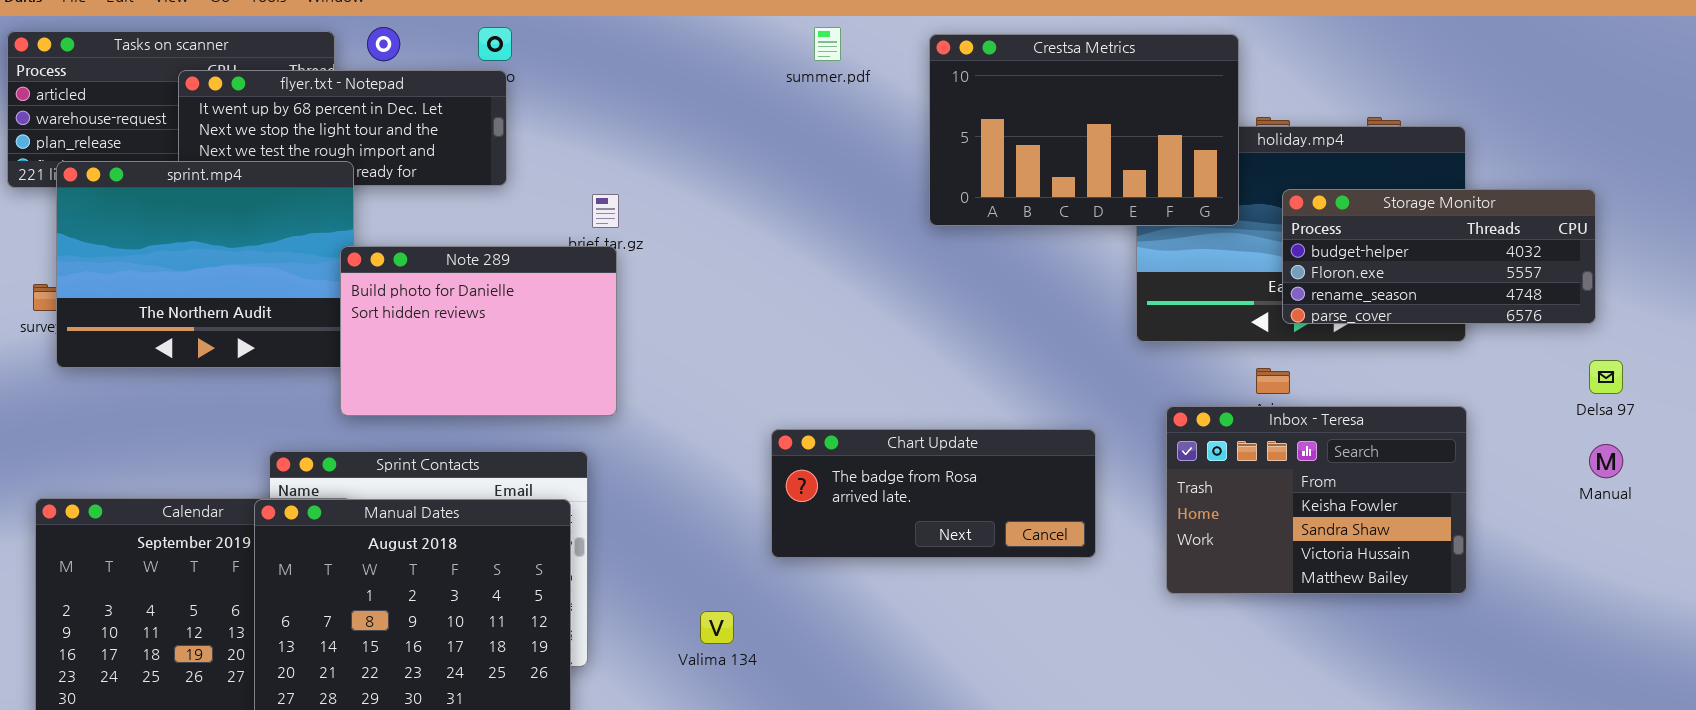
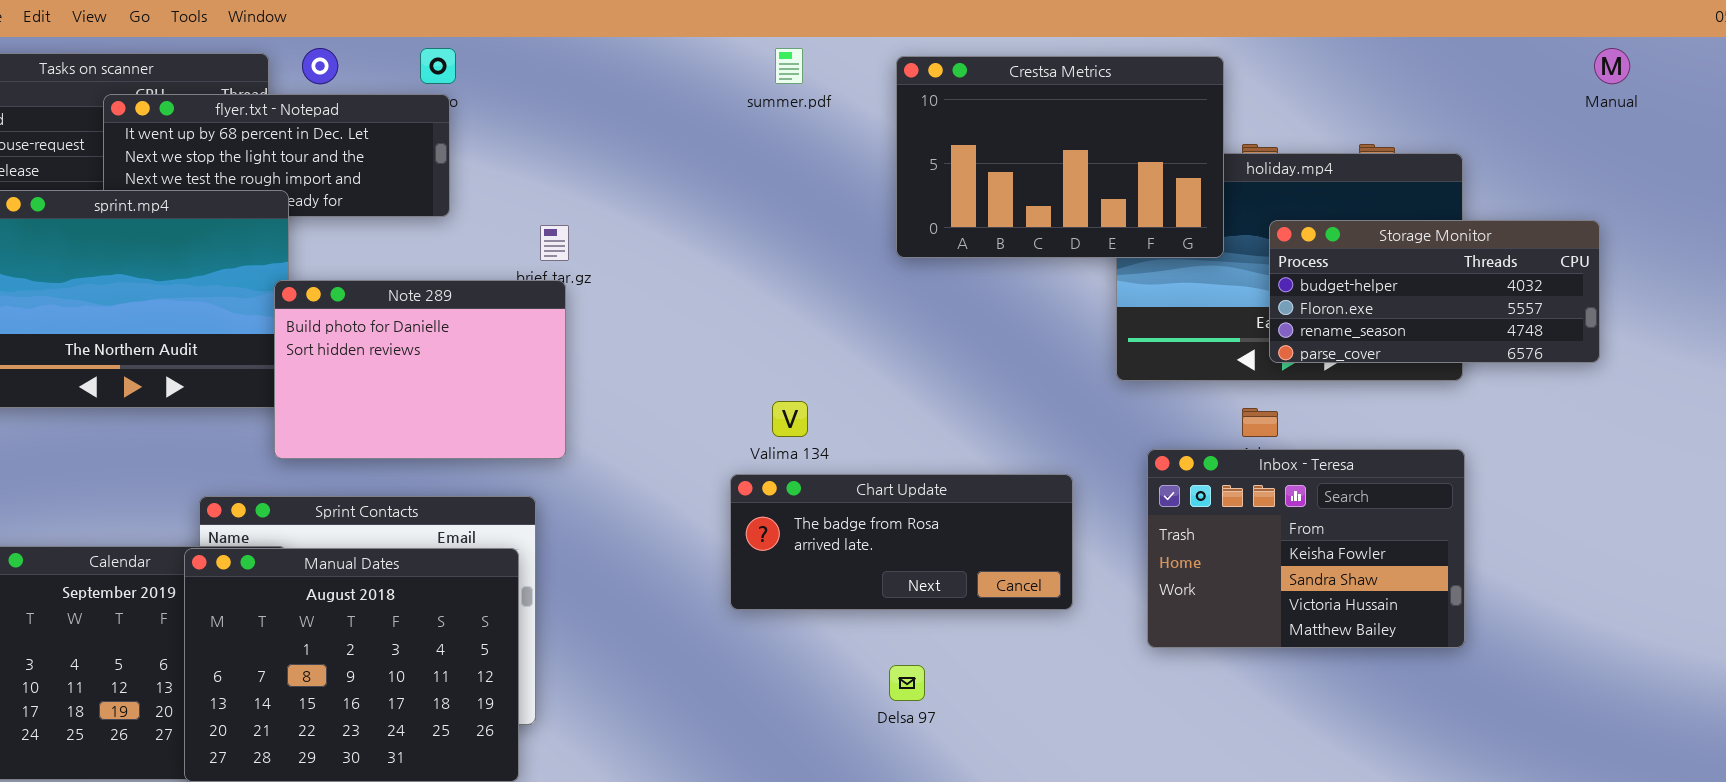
Delsa 97: [1589,360,1623,394] -> [889,665,925,701], moved
Manual: [1589,444,1623,478] -> [1594,48,1630,84], moved
Valima 134: [700,611,734,644] -> [772,401,808,437], moved

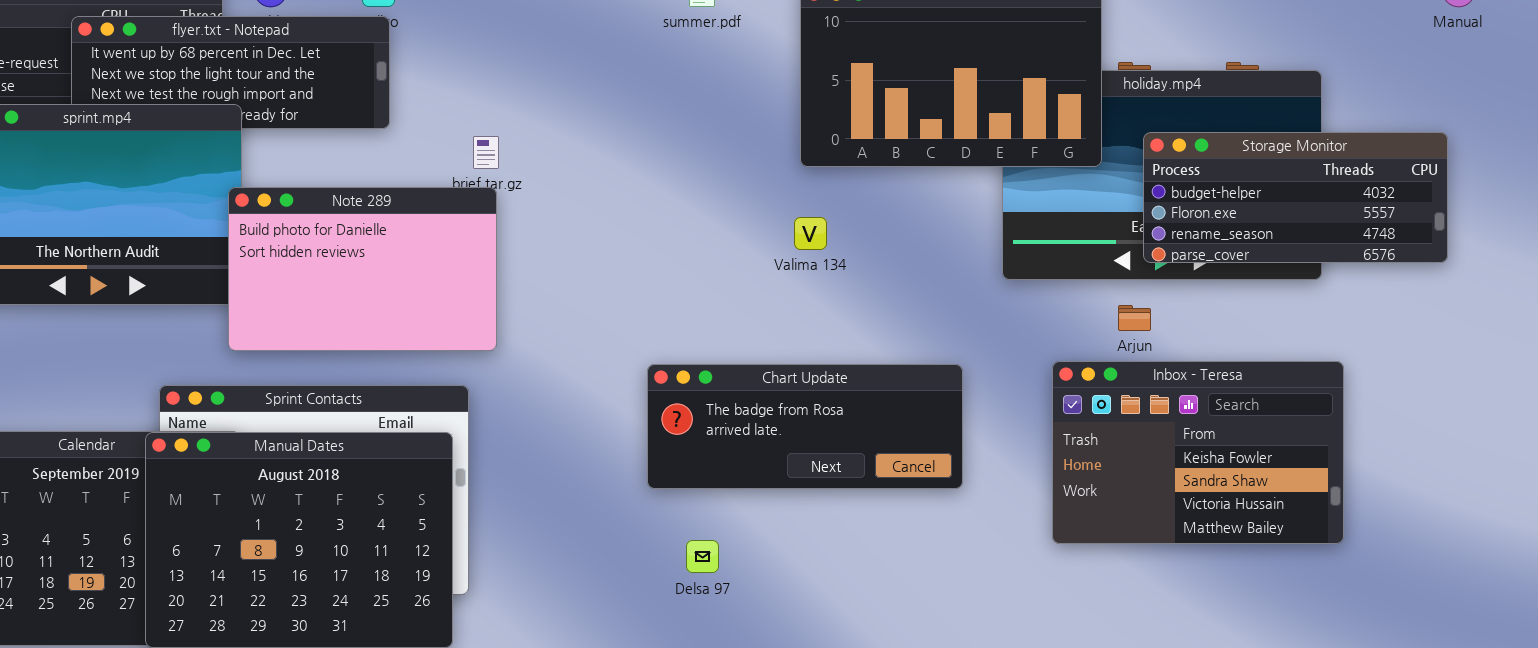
Valima 134: [772,401,808,437] -> [794,217,827,250], moved
Inbox - Teresa: [1147,449,1465,648] -> [1052,361,1344,544], moved
Delsa 97: [889,665,925,701] -> [686,540,719,573], moved

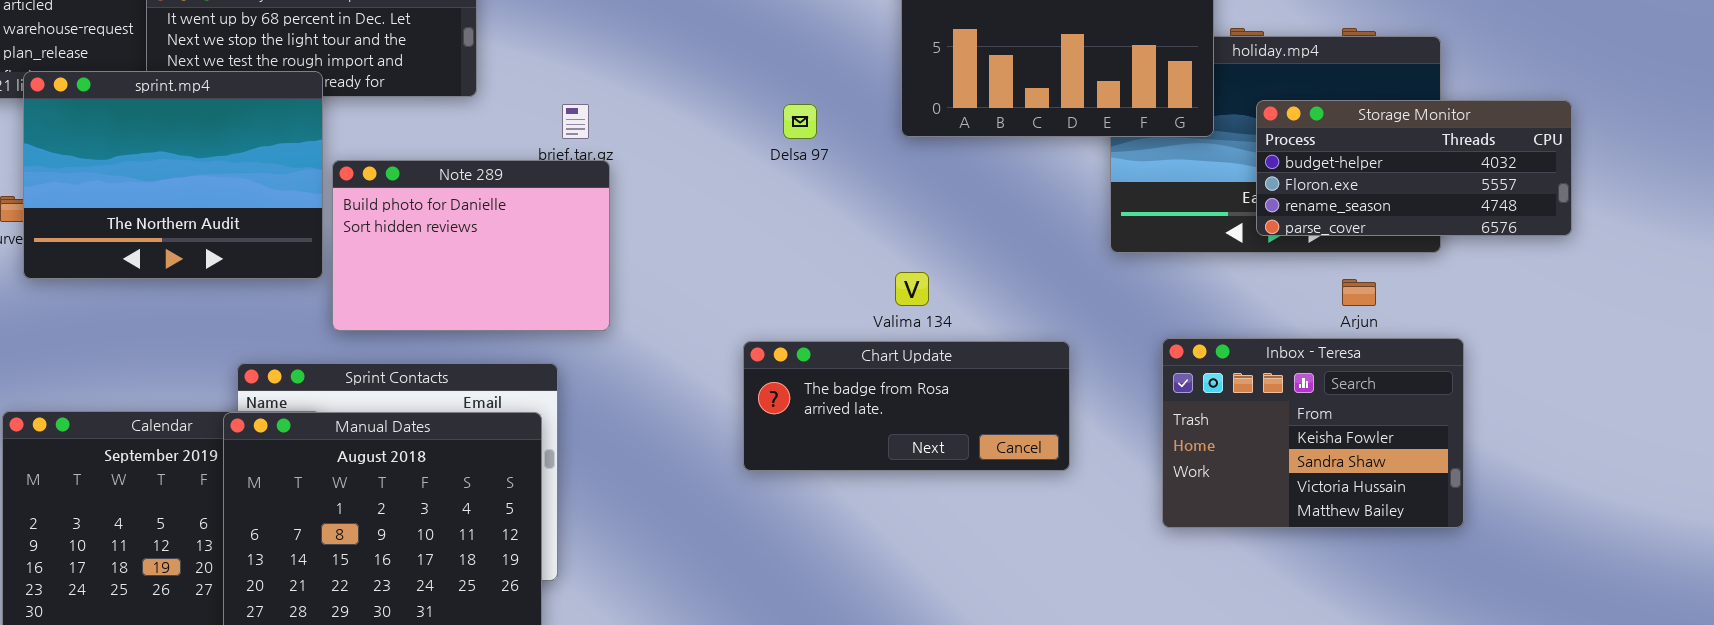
Note 289: [228,187,497,351] -> [332,160,610,331], moved
Valima 134: [794,217,827,250] -> [895,272,929,306], moved
Arjun: [1118,305,1151,331] -> [1342,279,1376,306], moved
Delsa 97: [686,540,719,573] -> [783,104,817,139], moved

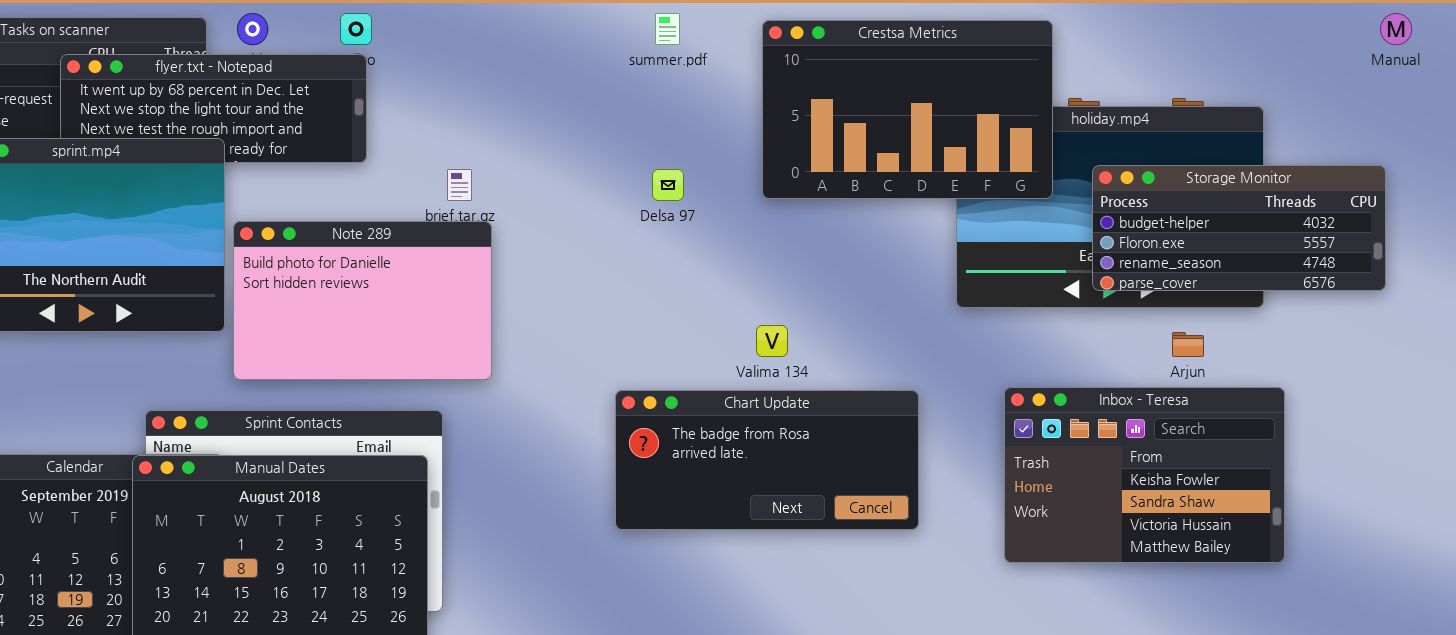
Chart Update: [743,341,1070,471] -> [615,390,919,530], resized

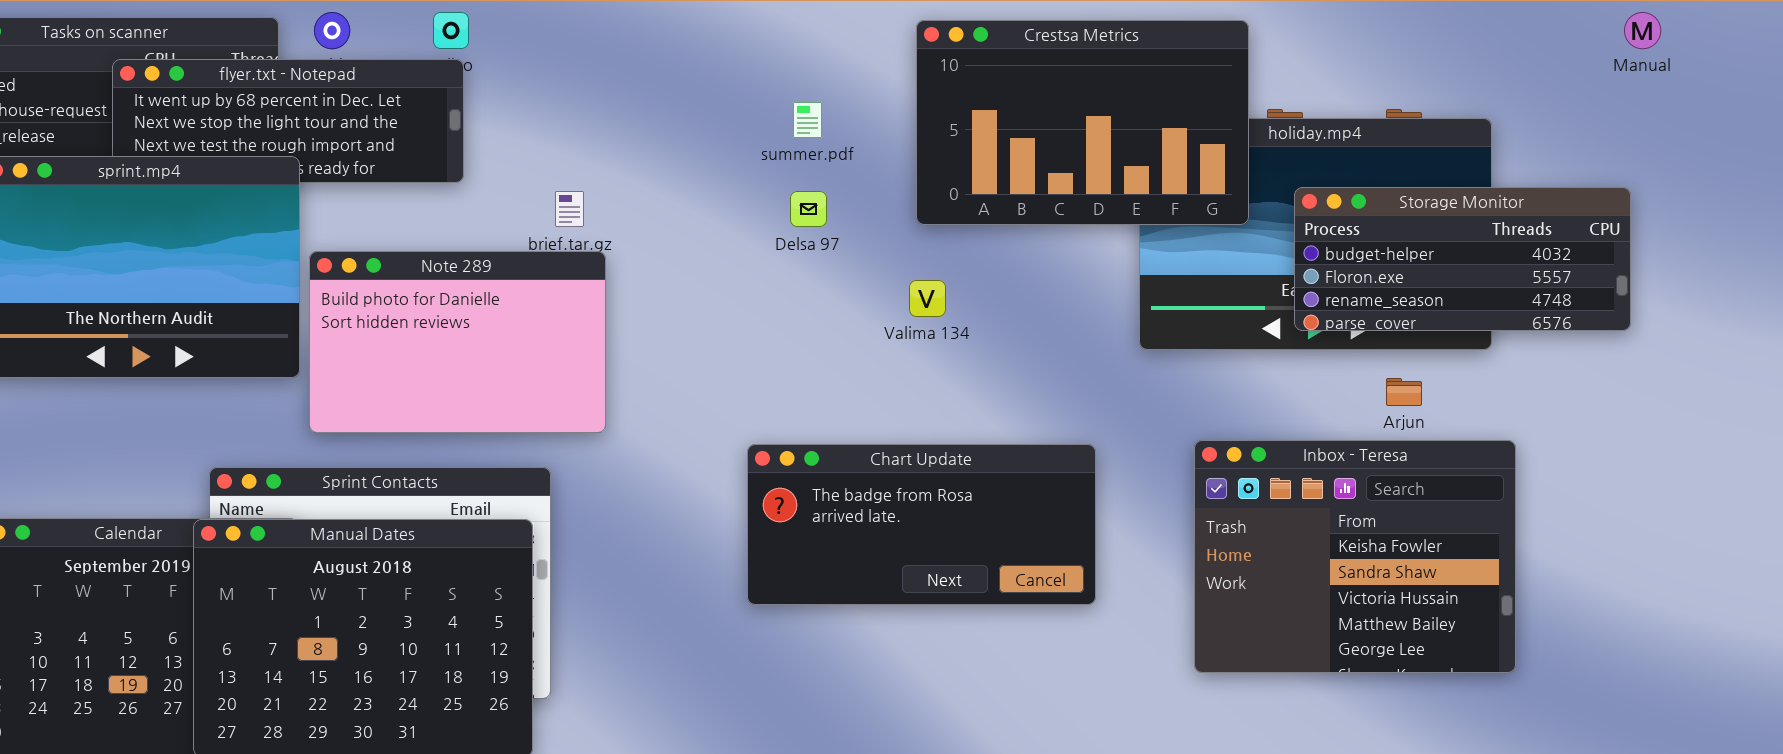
summer.pdf: [655,13,680,45] -> [793,102,822,138], moved
Valima 134: [756,325,788,357] -> [909,280,946,317], moved
Inbox - Teresa: [1004,387,1285,563] -> [1194,440,1516,673], resized

